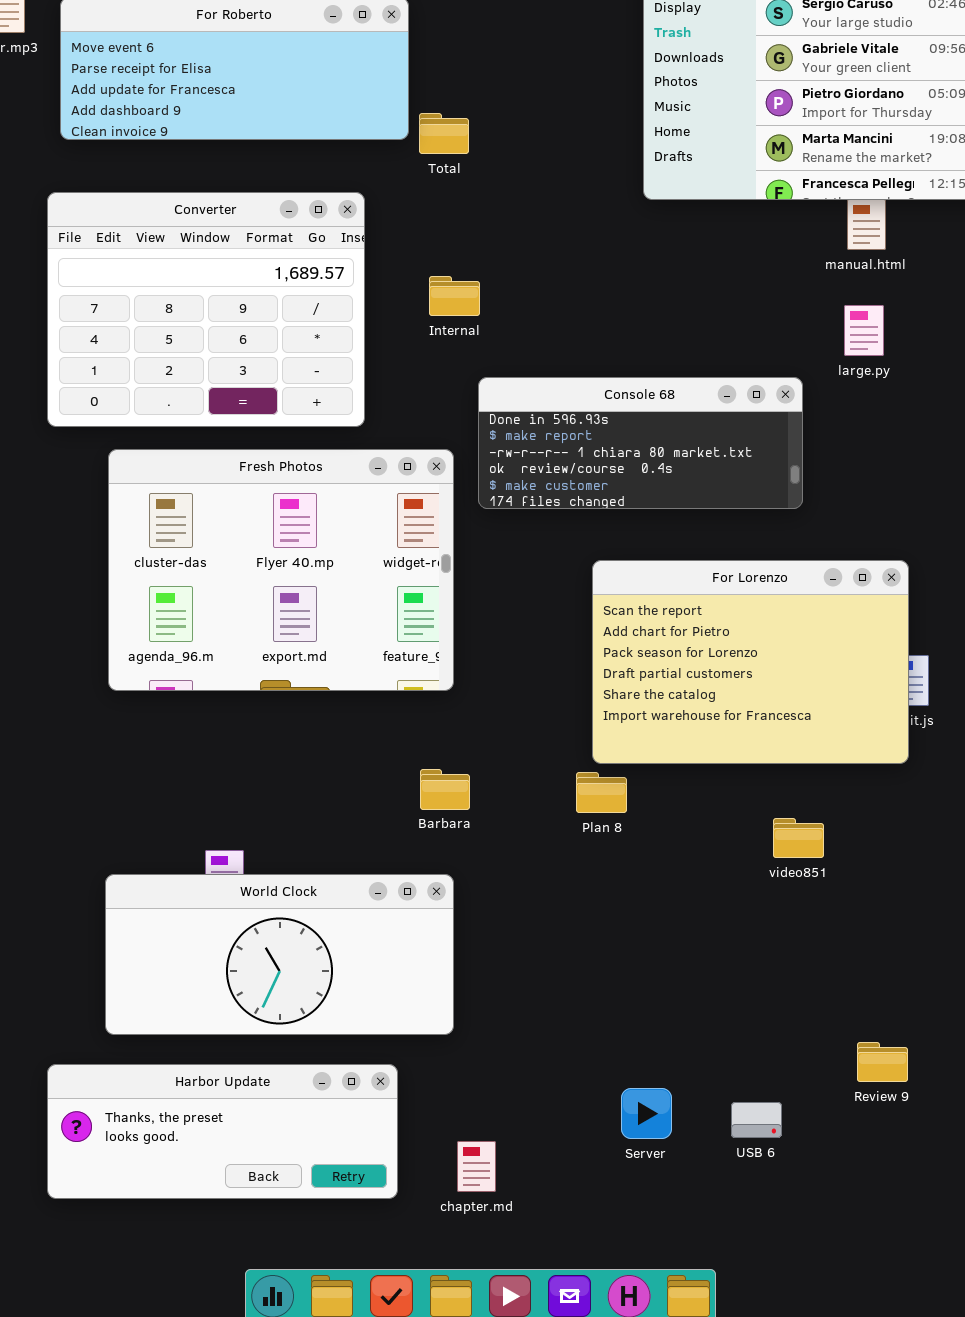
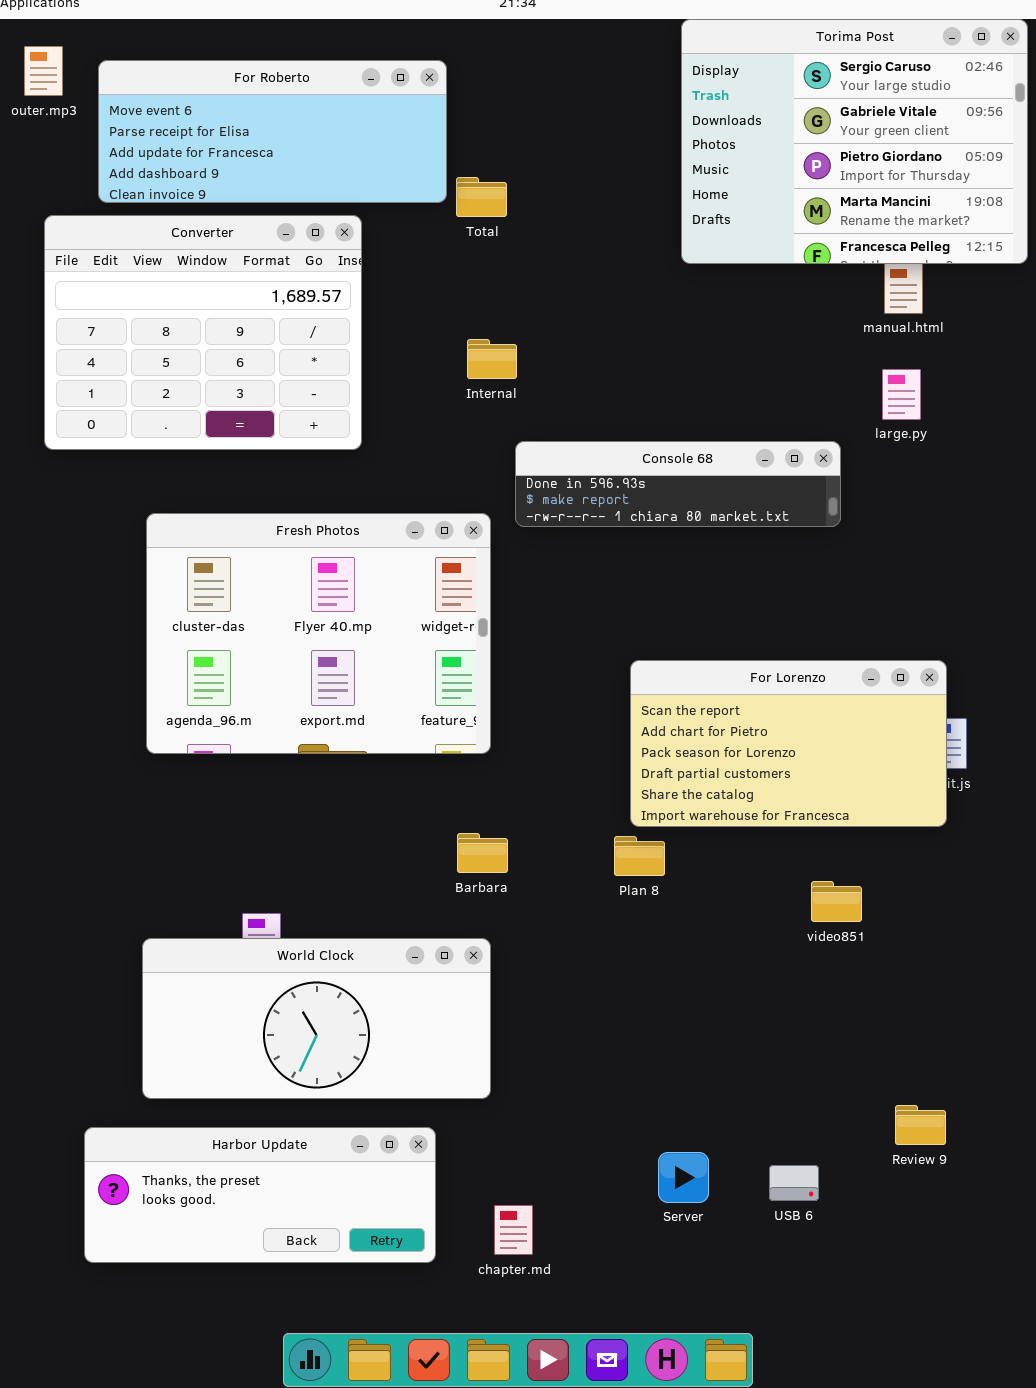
Converter: [47,192,365,427] -> [44,215,362,450], moved
Console 68: [478,377,803,509] -> [515,441,841,527], resized
For Lorenzo: [592,560,909,764] -> [630,660,947,827], resized

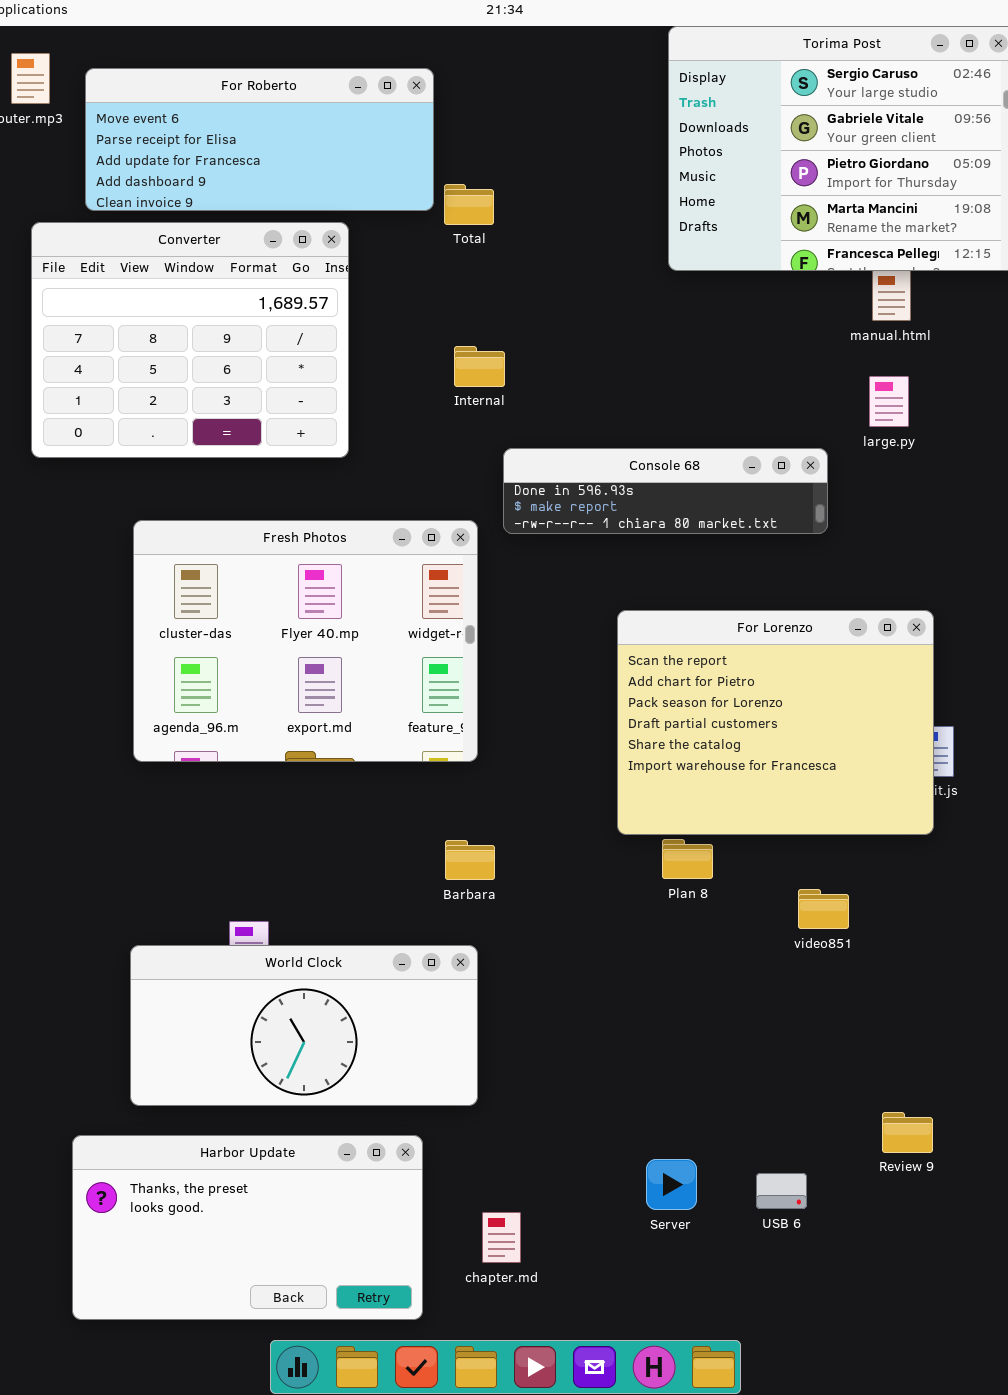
For Lorenzo: [630,660,947,827] -> [617,610,934,835], resized
Plan 8: [614,836,665,876] -> [662,839,713,879], moved
Harbor Update: [84,1127,436,1263] -> [72,1135,423,1320], resized

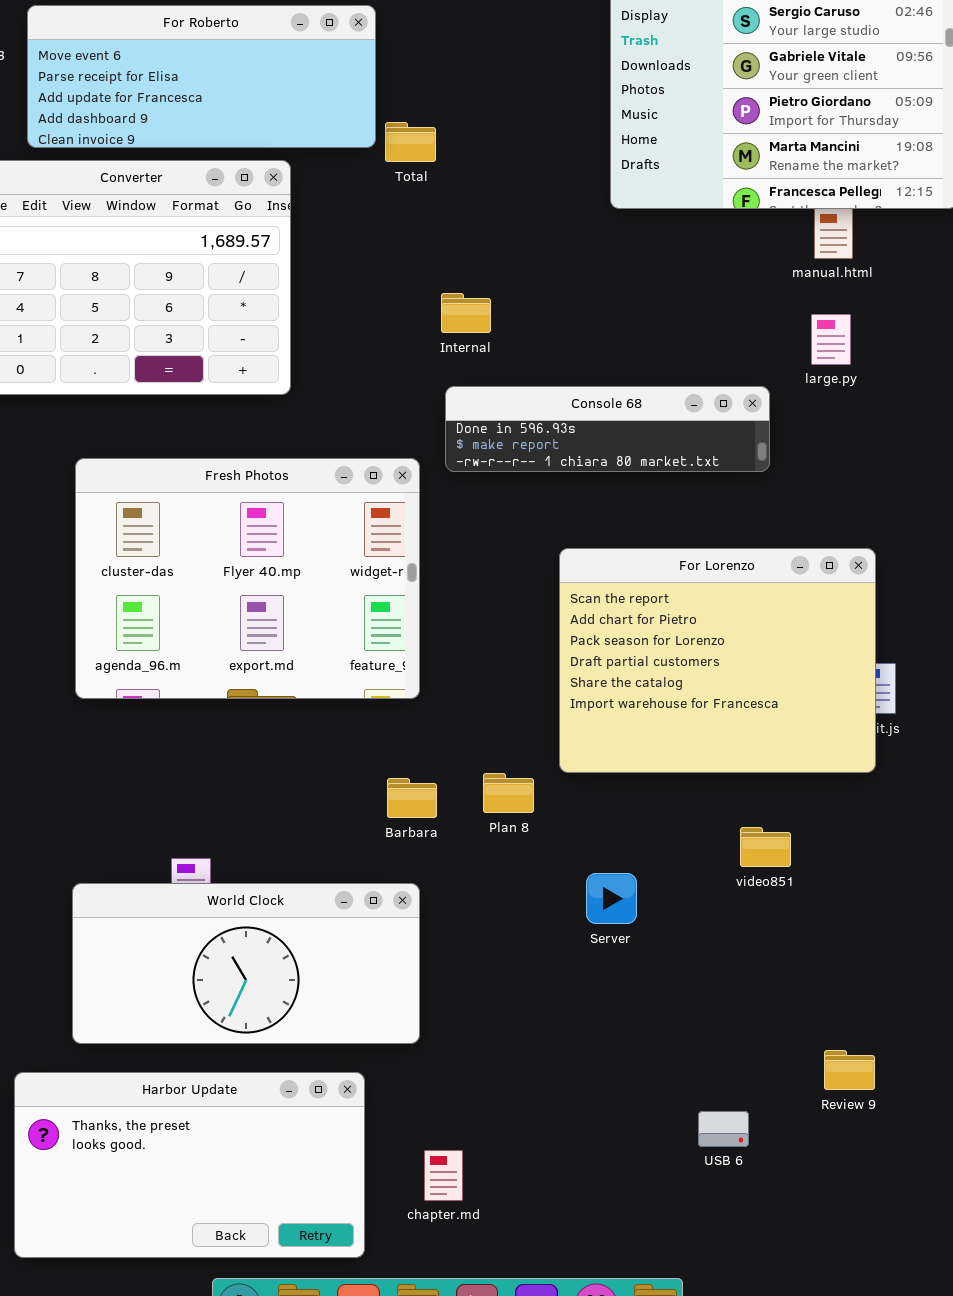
Internal: [454,346,505,387] -> [441,293,491,333], moved
Plan 8: [662,839,713,879] -> [483,773,534,813], moved
Server: [646,1159,697,1210] -> [586,873,637,924], moved

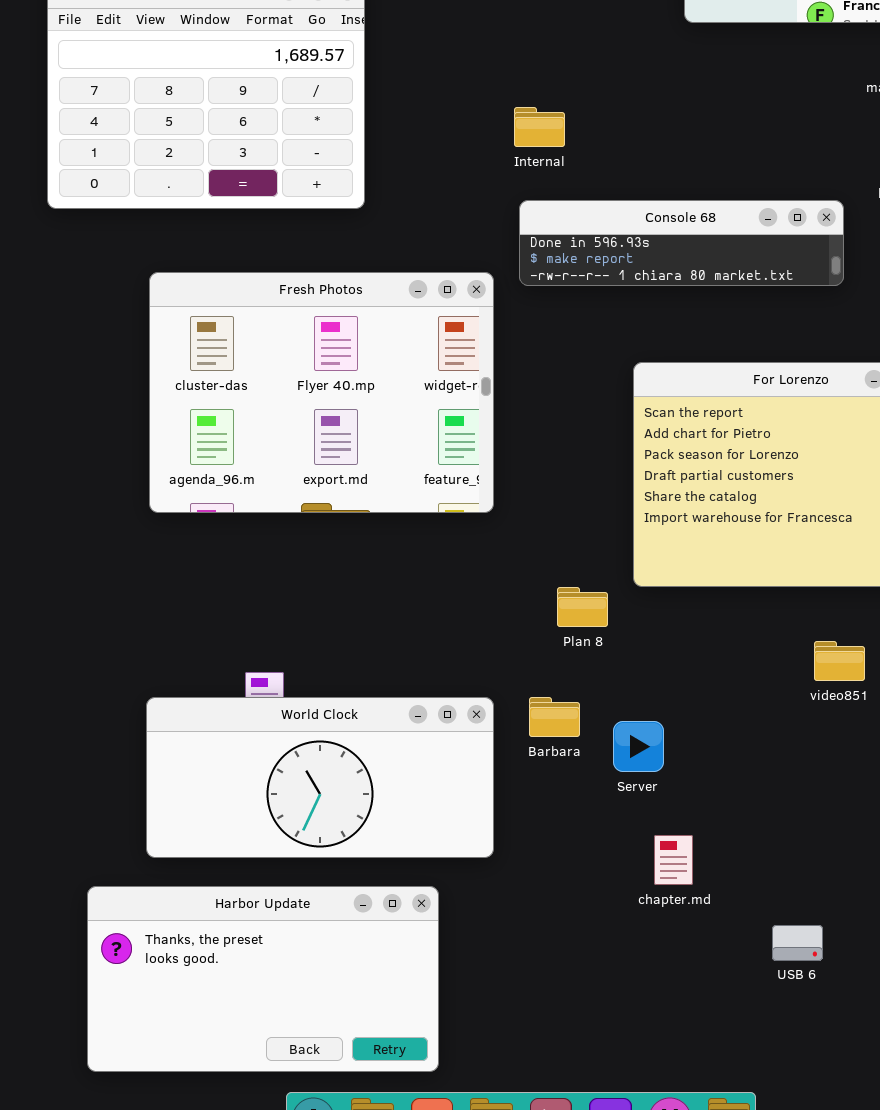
Barbara: [387,778,437,818] -> [529,697,580,737], moved
Server: [586,873,637,924] -> [613,721,664,772], moved
chapter.md: [424,1150,463,1201] -> [654,835,693,885], moved

